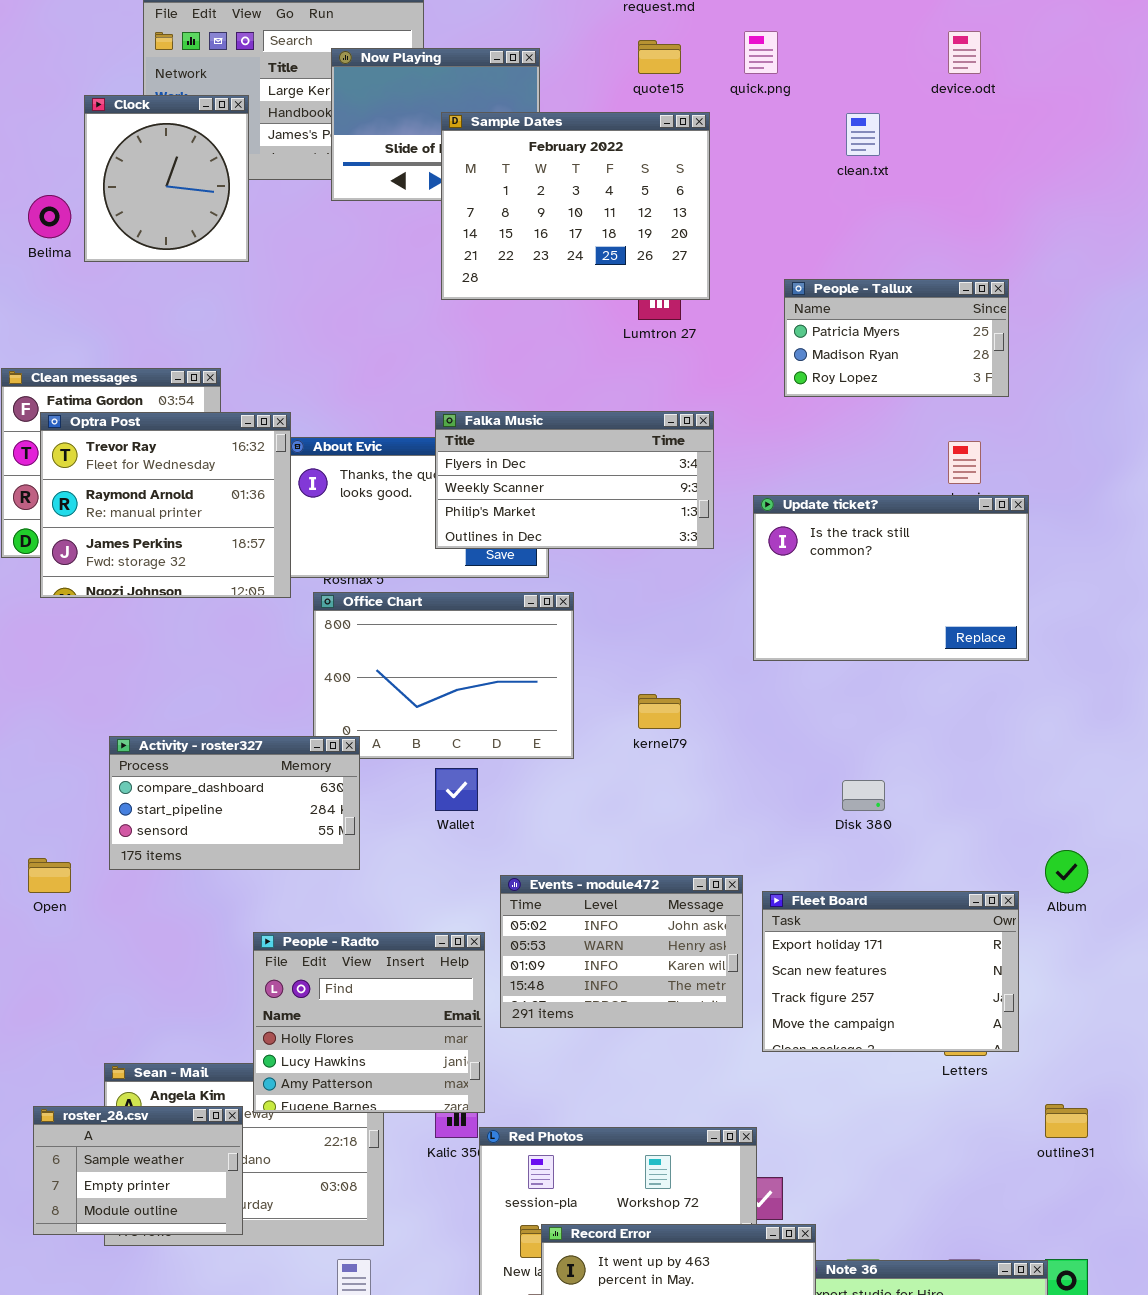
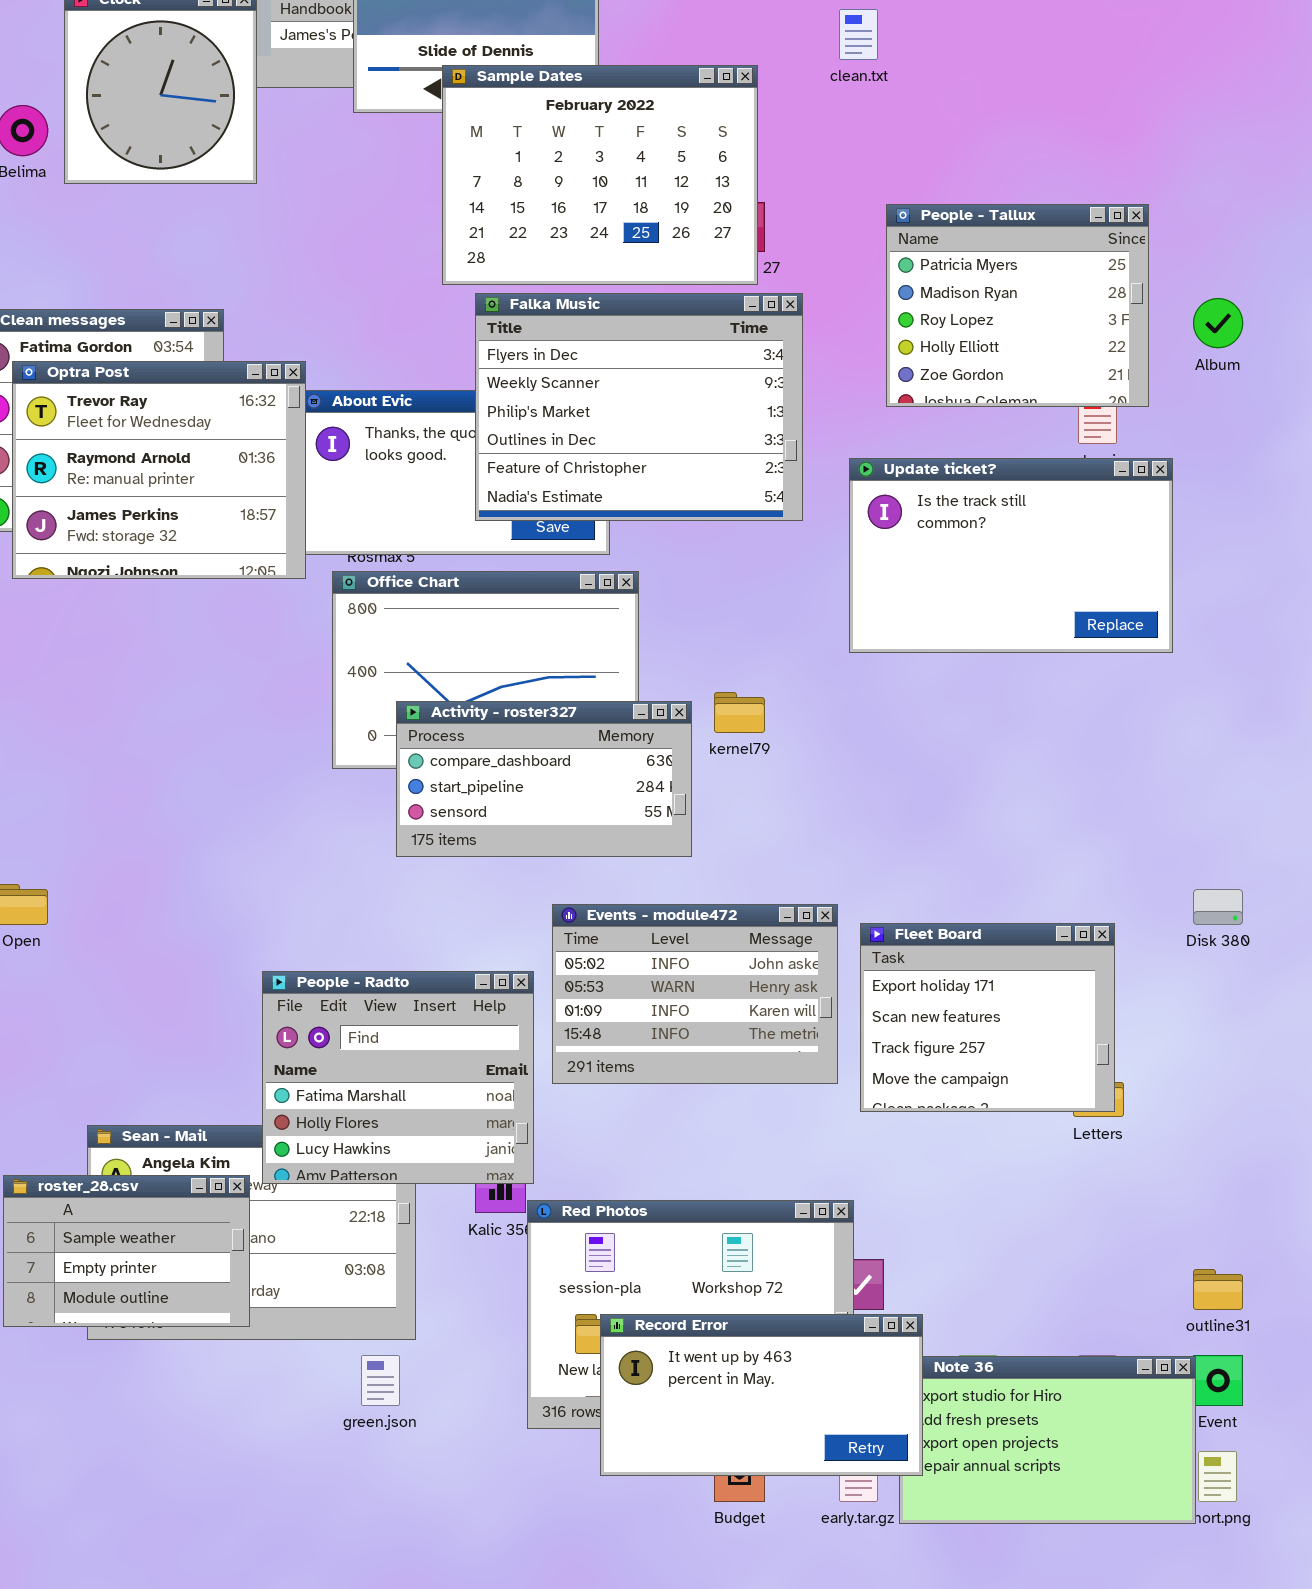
Sample Dates: [441,112,710,300] -> [442,65,758,285], moved
clean.txt: [846,113,880,156] -> [839,9,878,60], moved
People - Tallux: [784,279,1009,397] -> [886,204,1149,407], resized
Falka Music: [435,411,714,549] -> [475,293,803,521], resized
Activity - roster327: [109,736,360,870] -> [396,701,692,857], moved
Disk 380: [842,780,885,811] -> [1193,889,1243,925], moved
Album: [1045,850,1088,893] -> [1193,298,1243,348], moved
Fleet Board: [762,891,1019,1052] -> [860,923,1115,1112], resized
People - Radto: [253,932,485,1113] -> [262,971,534,1184], scrolled up 1 row
outline31: [1045,1104,1088,1138] -> [1193,1269,1243,1310], moved

